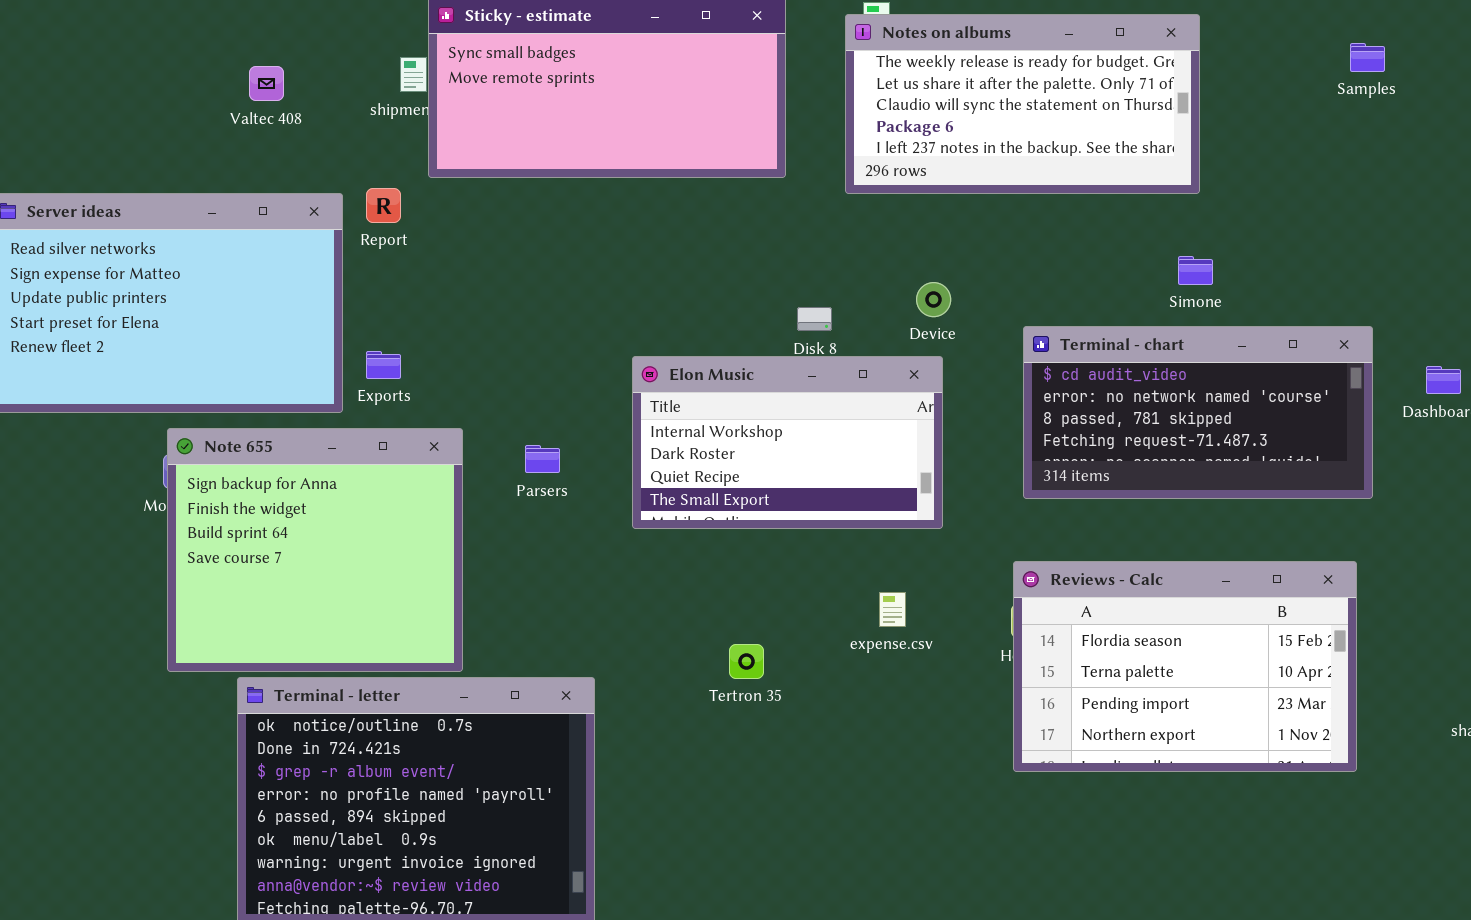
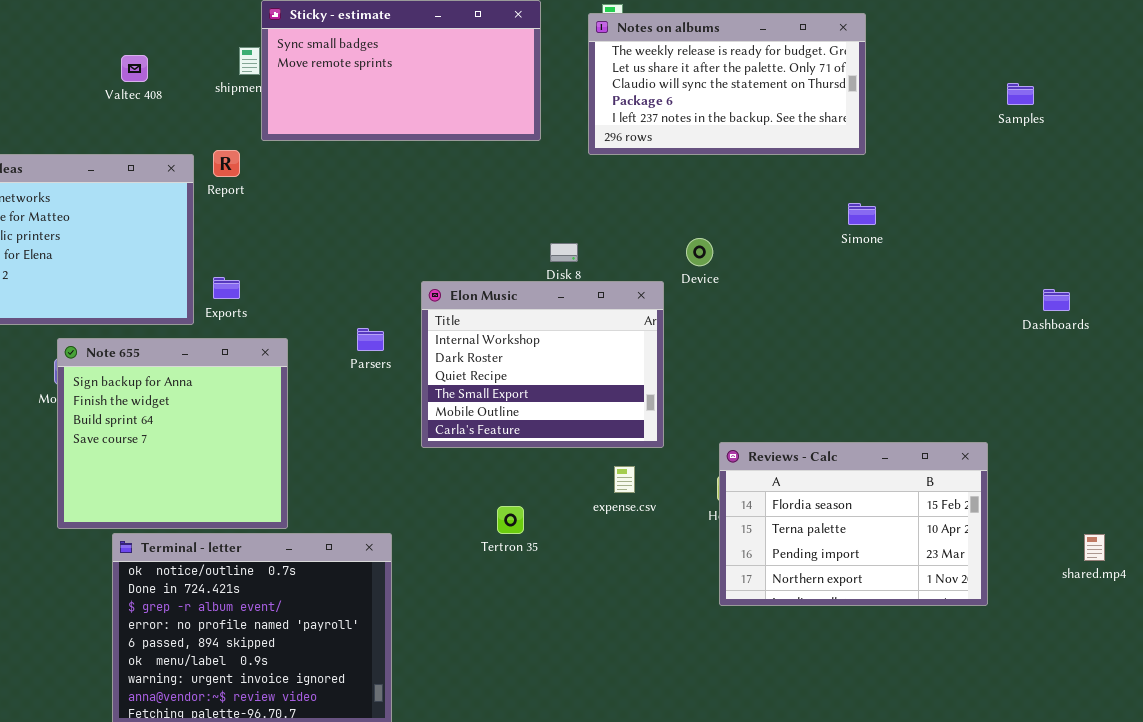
Samples: [1350,43,1385,72] -> [1007,83,1034,105], moved
Device: [916,282,951,317] -> [686,238,713,266], moved
Terminal - chart: [1023,326,1373,499] -> none, closed
Elon Music: [632,356,943,529] -> [421,281,664,448], resized
Parsers: [525,445,560,473] -> [357,328,384,351], moved

